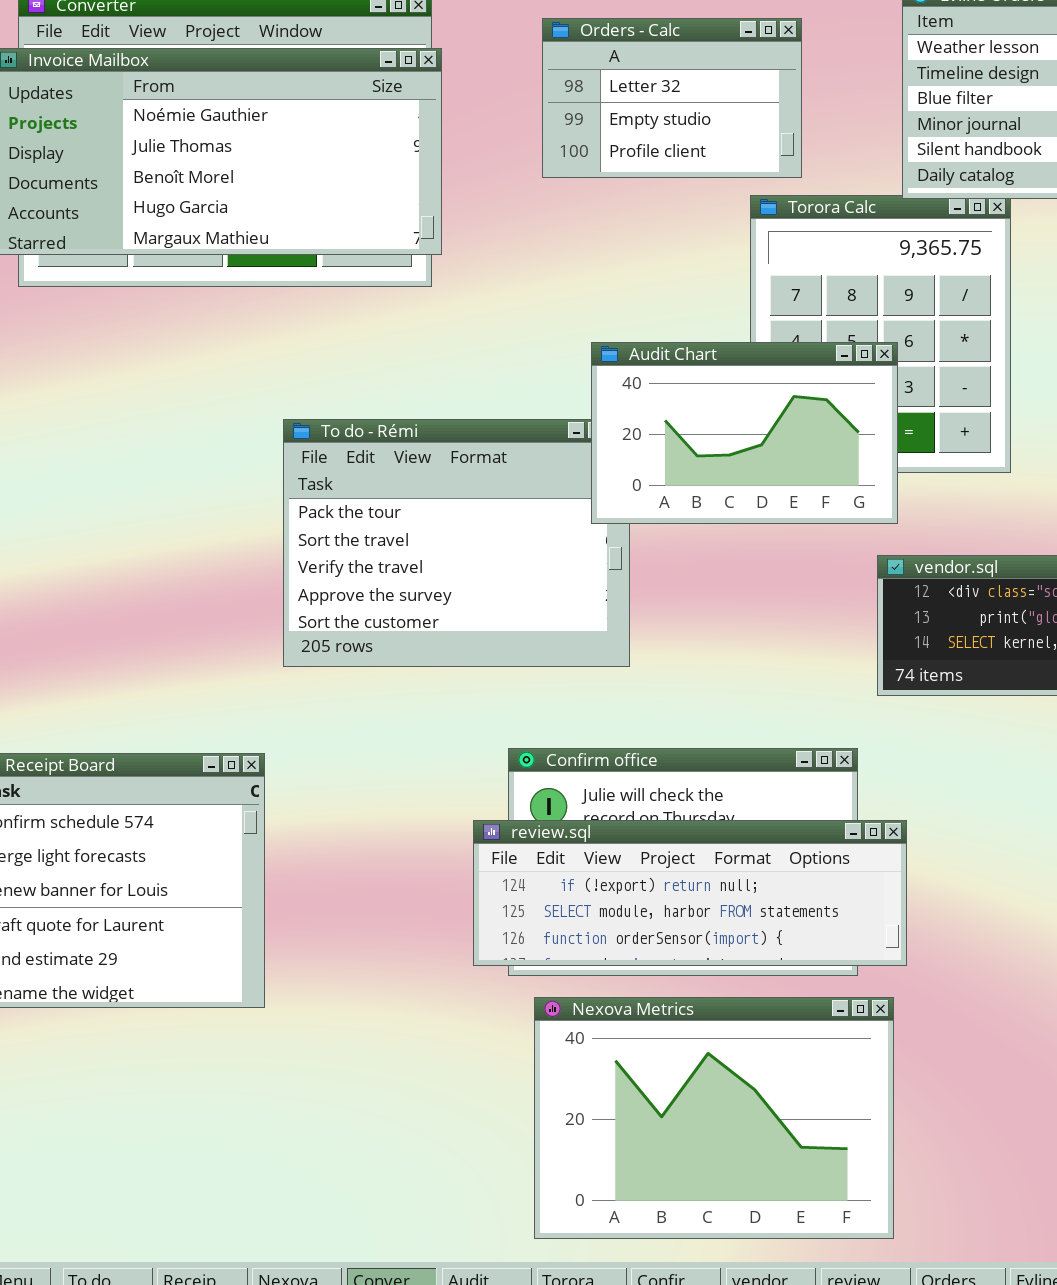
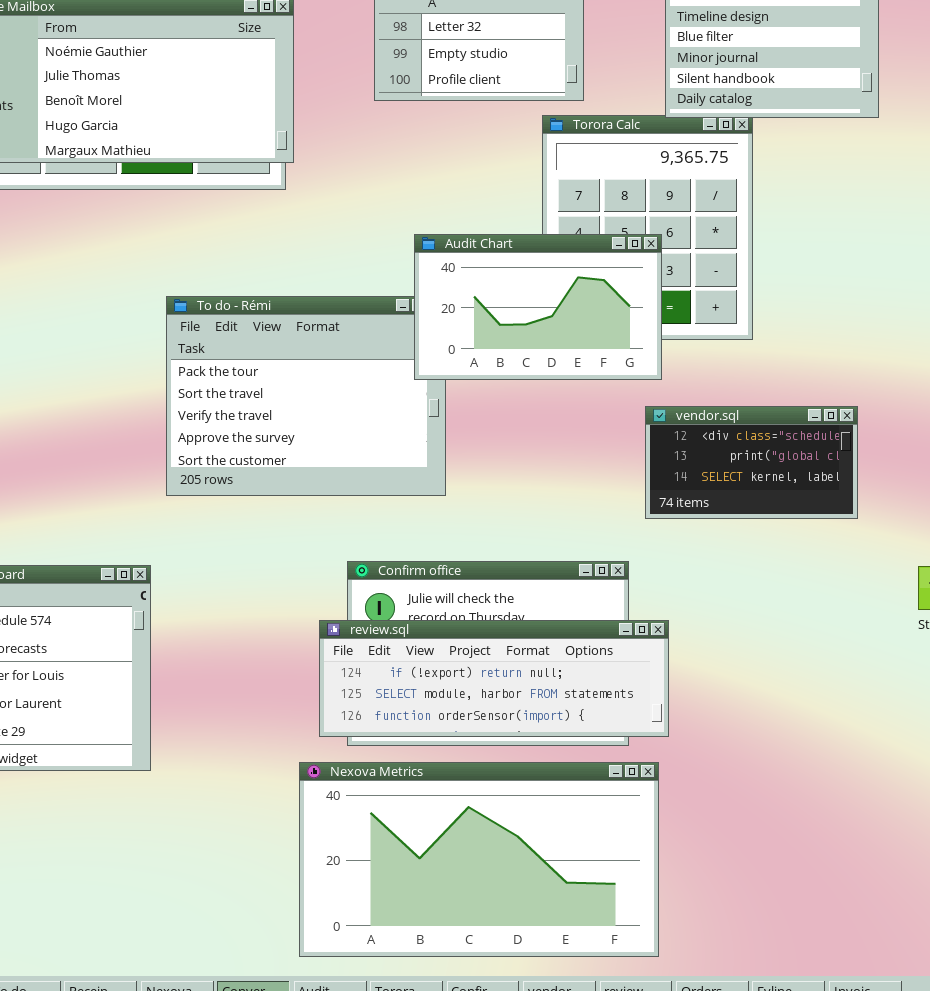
Nexova Metrics: [534,997,894,1239] -> [299,762,659,957], resized

